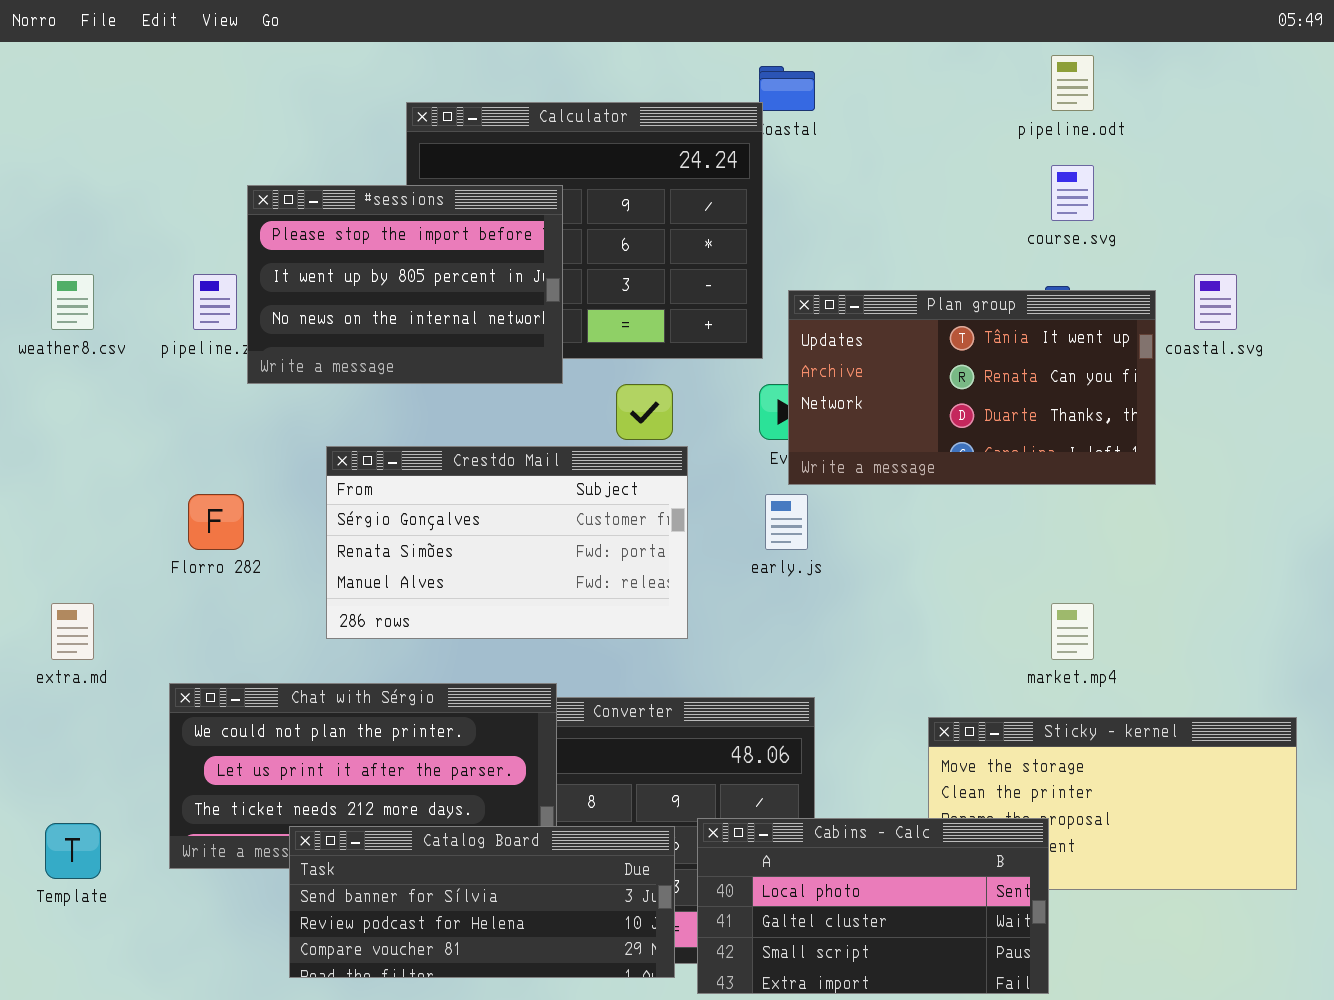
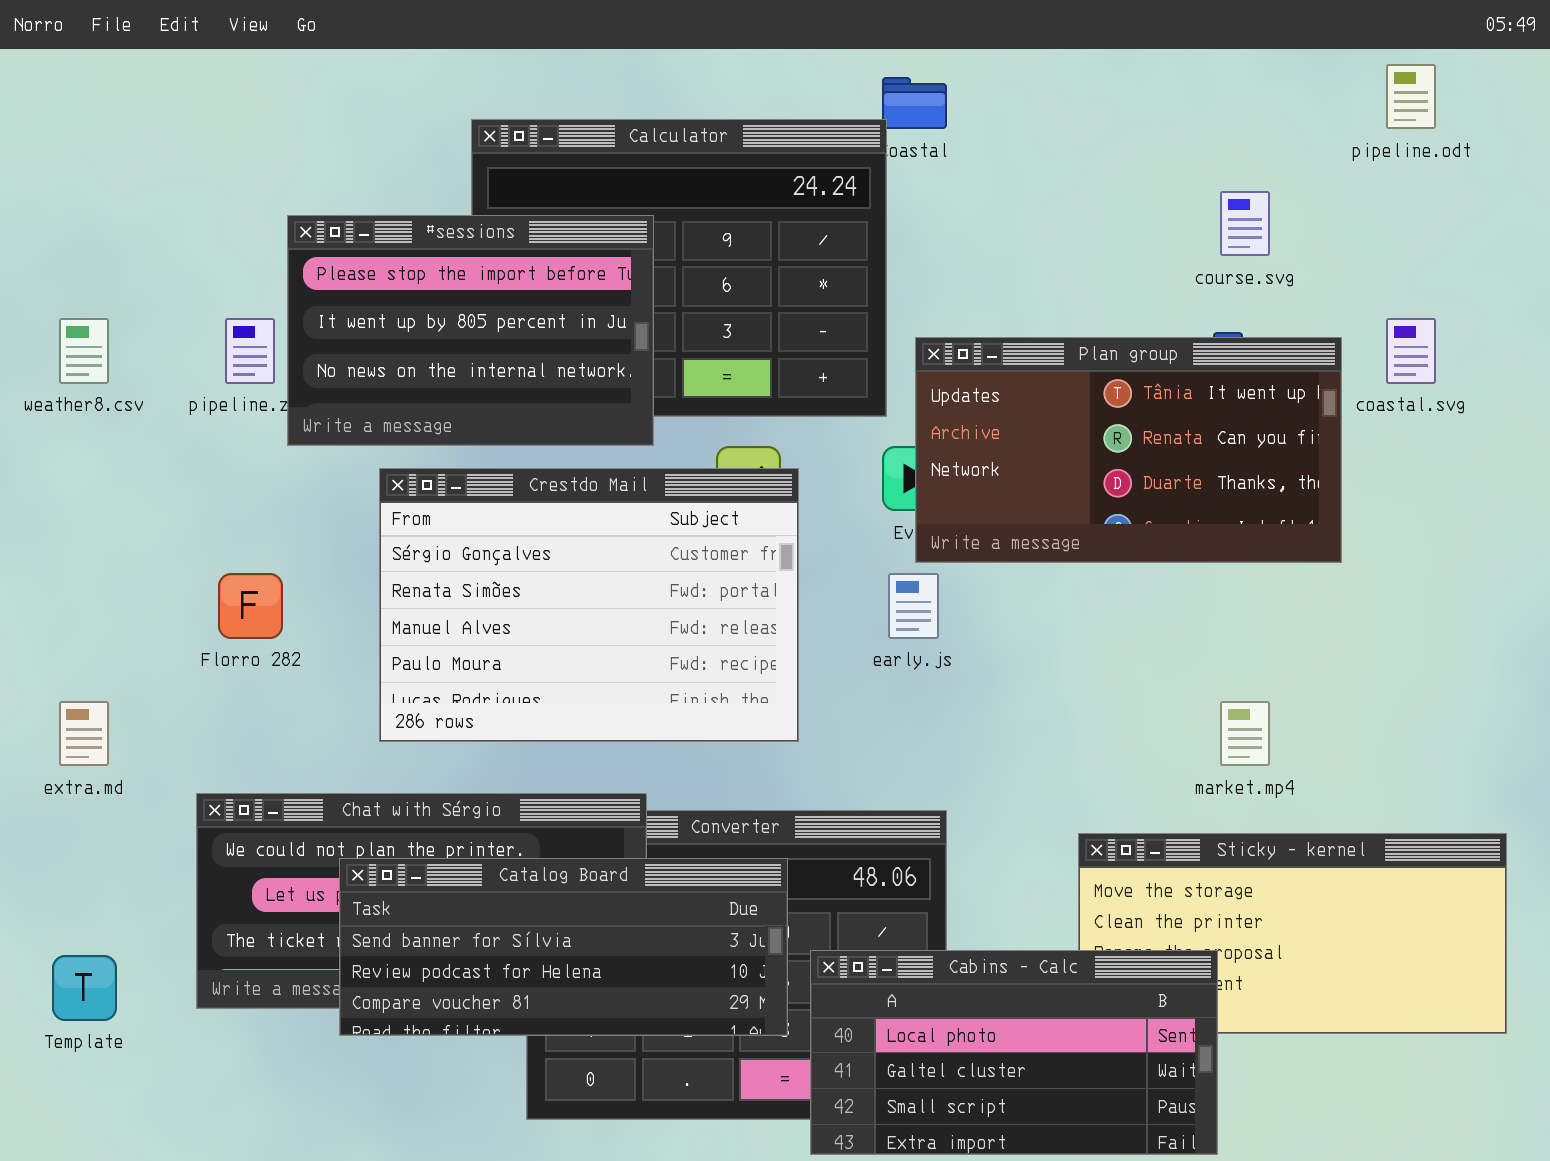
pipeline.odt: [1051,55,1094,111] -> [1386,64,1436,129], moved
Crestdo Mail: [326,446,688,639] -> [379,468,799,742], resized
Catalog Board: [289,826,675,978] -> [339,858,788,1036], moved

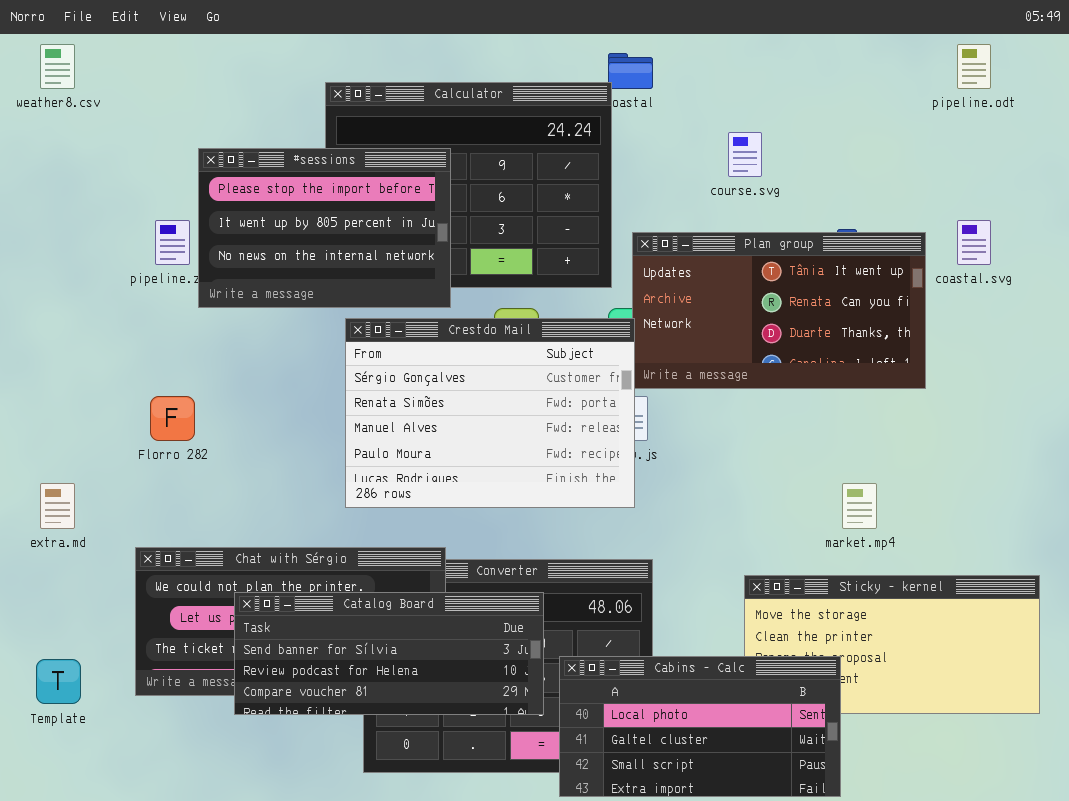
course.svg: [1220,191,1270,256] -> [728,132,762,177], moved
weather8.csv: [59,318,109,384] -> [40,44,75,89], moved
Crestdo Mail: [379,468,799,742] -> [345,318,635,508], moved

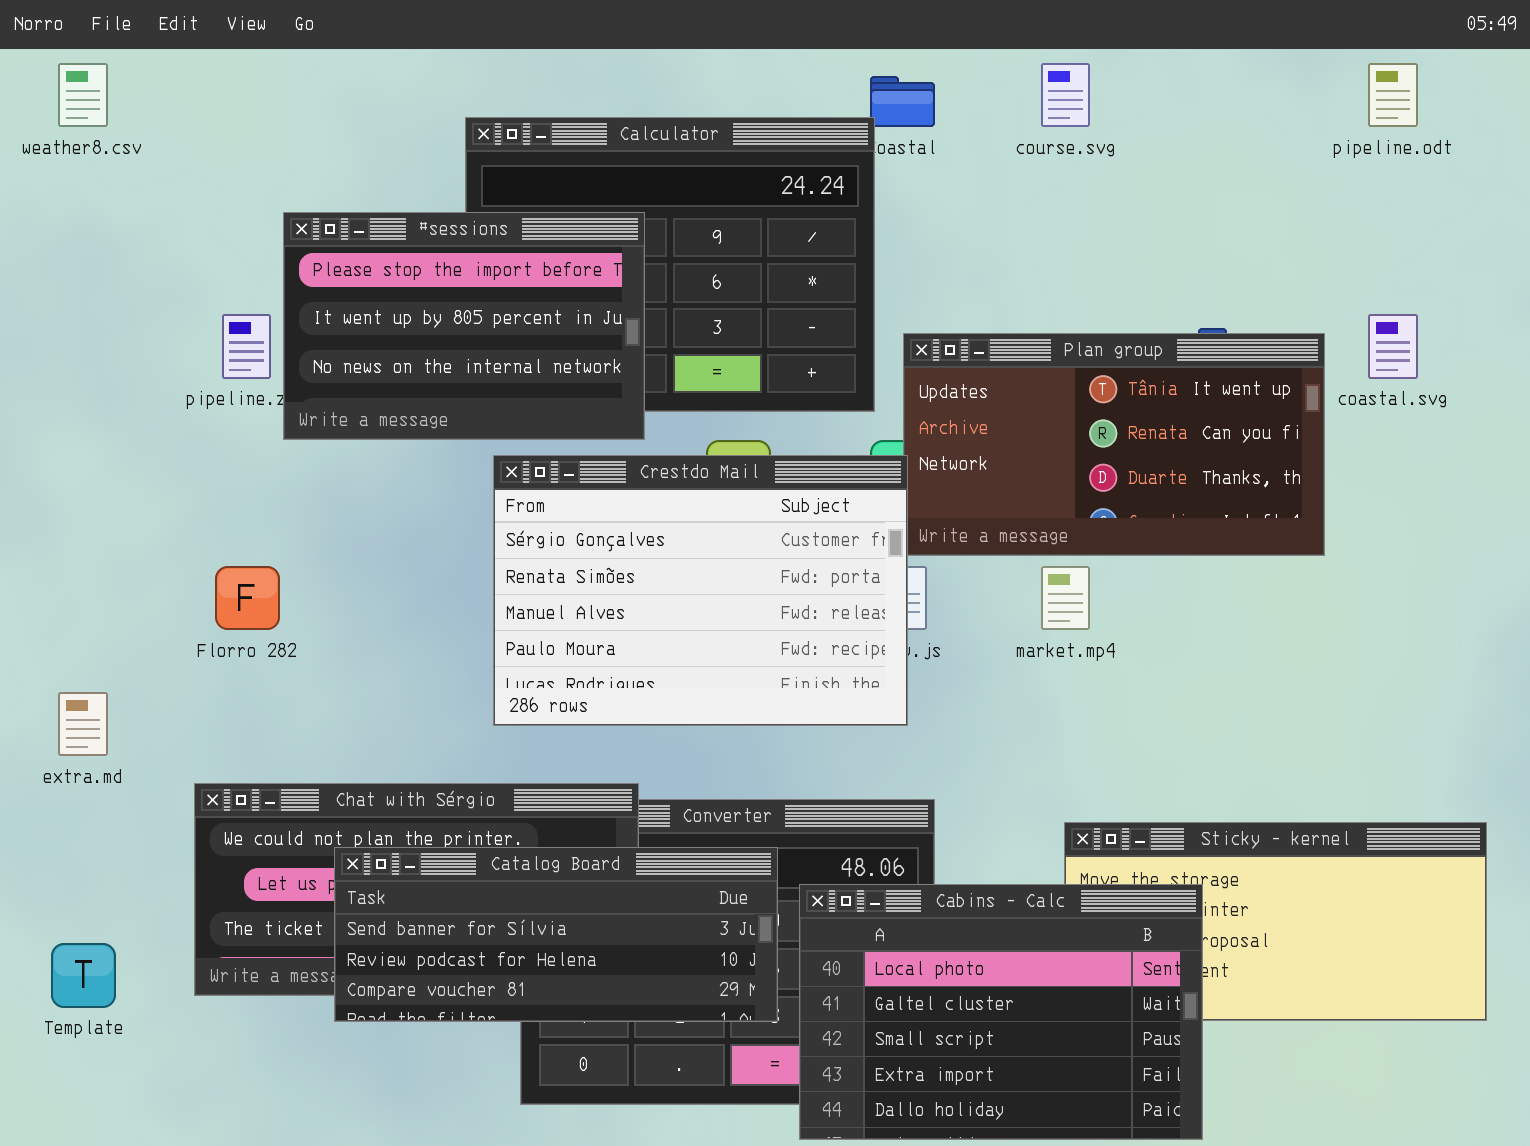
course.svg: [728,132,762,177] -> [1041,63,1090,127], moved
market.mp4: [842,483,877,529] -> [1041,566,1090,630], moved
Cabins - Calc: [559,656,841,797] -> [799,884,1203,1140], resized

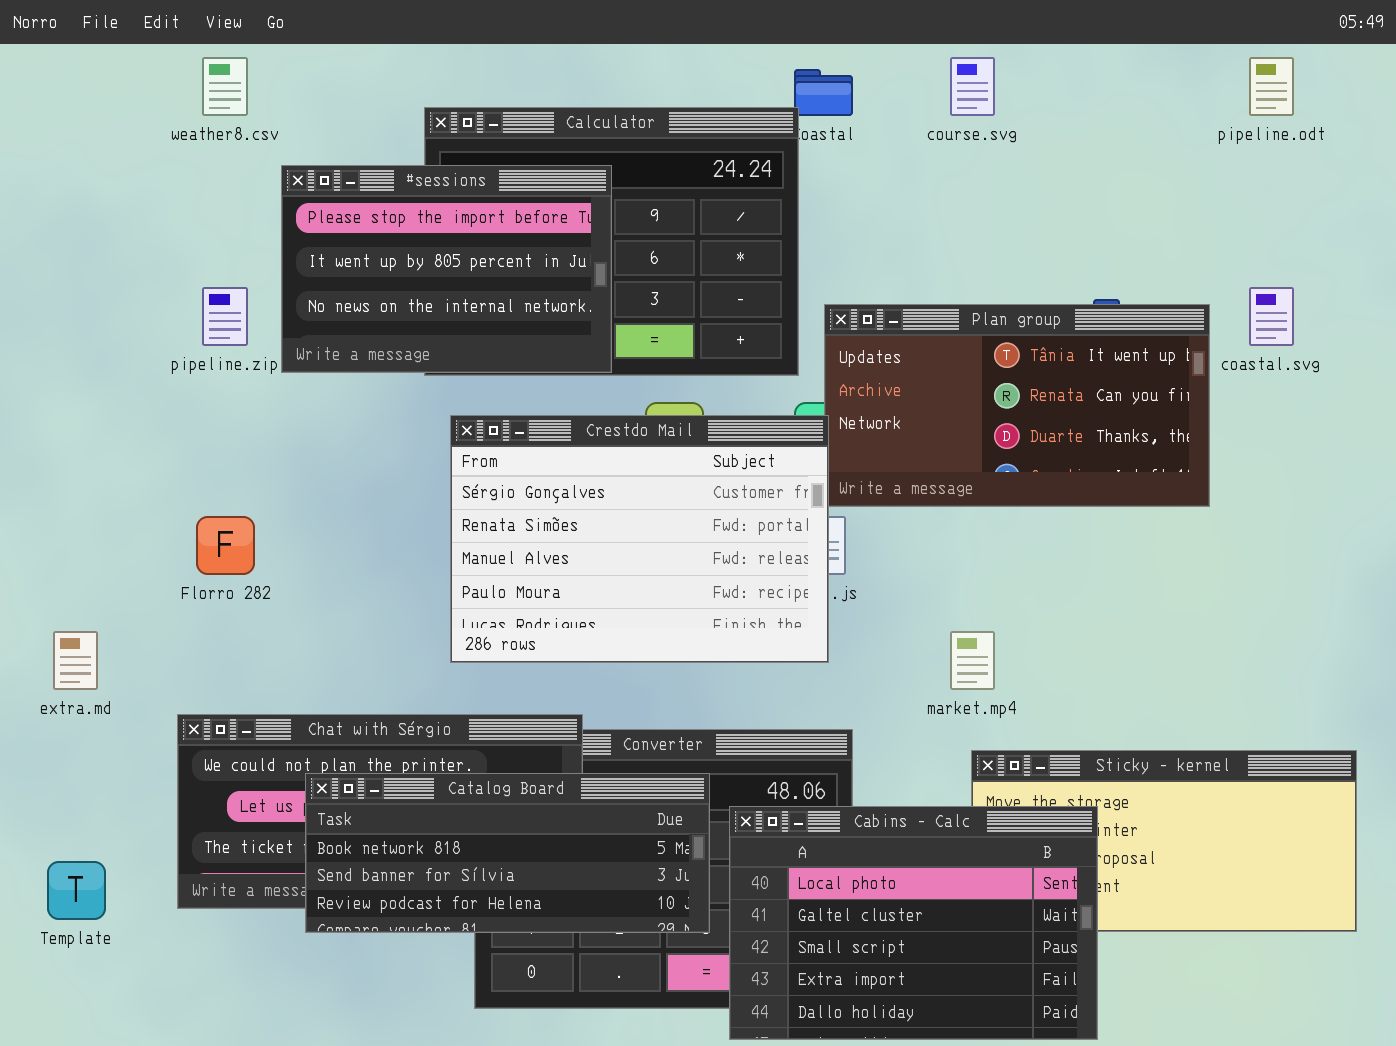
weather8.csv: [58,63,108,127] -> [202,57,248,116], moved
#sessions: [283,212,645,440] -> [281,165,612,373], moved
market.mp4: [1041,566,1090,630] -> [950,631,995,690], moved
Catalog Board: [334,847,778,1022] -> [305,773,710,933], scrolled up 1 row

